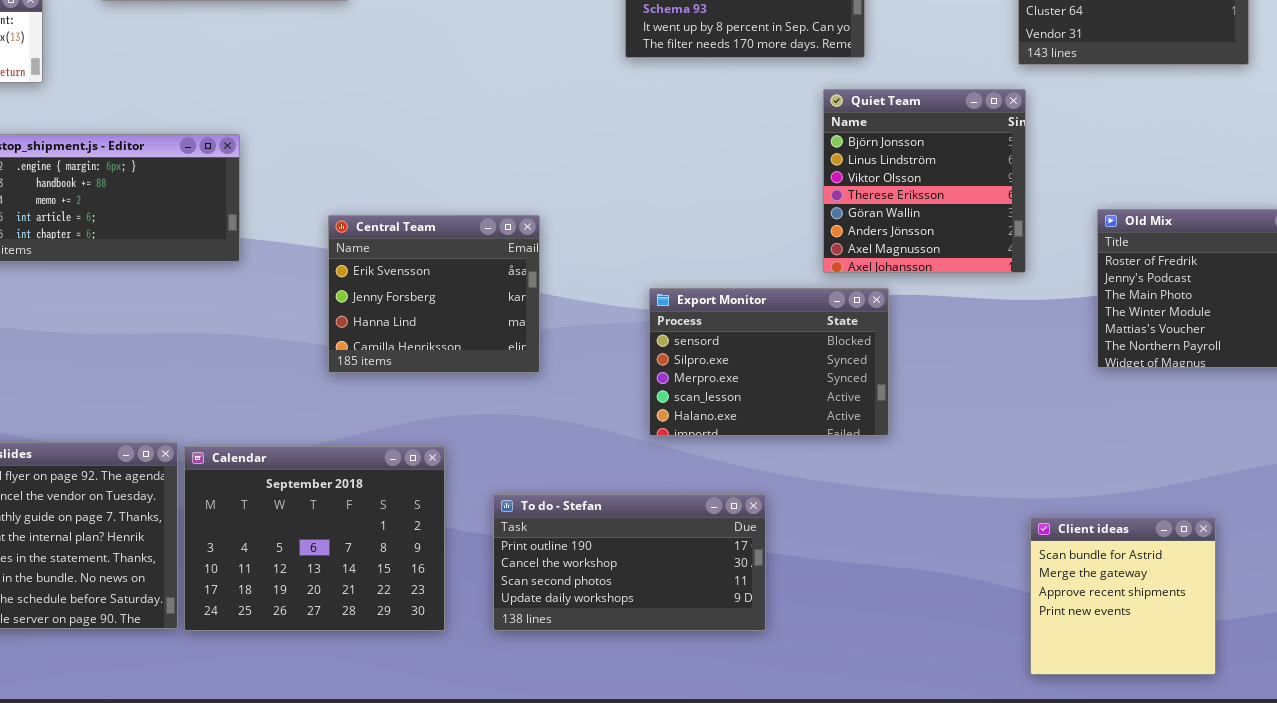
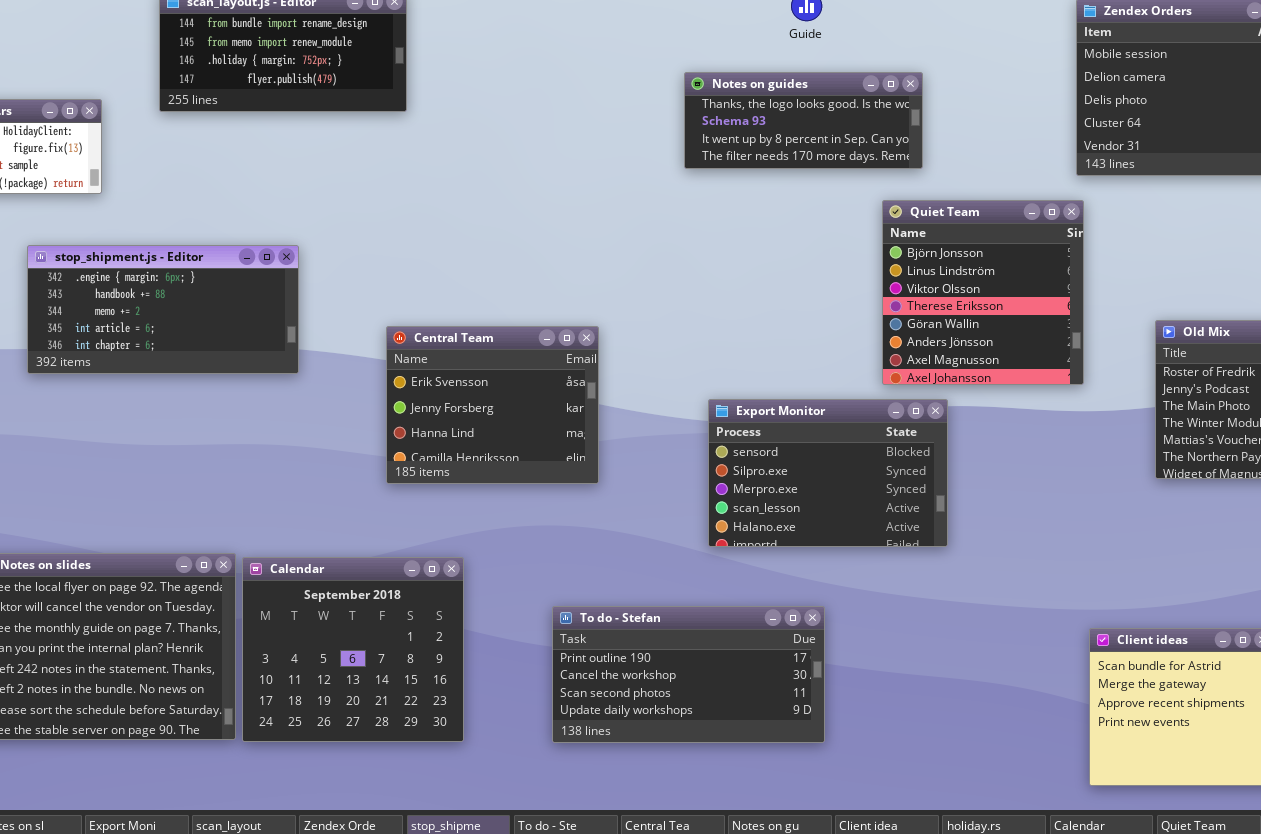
Calendar: [184,446,445,631] -> [242,557,464,742], resized

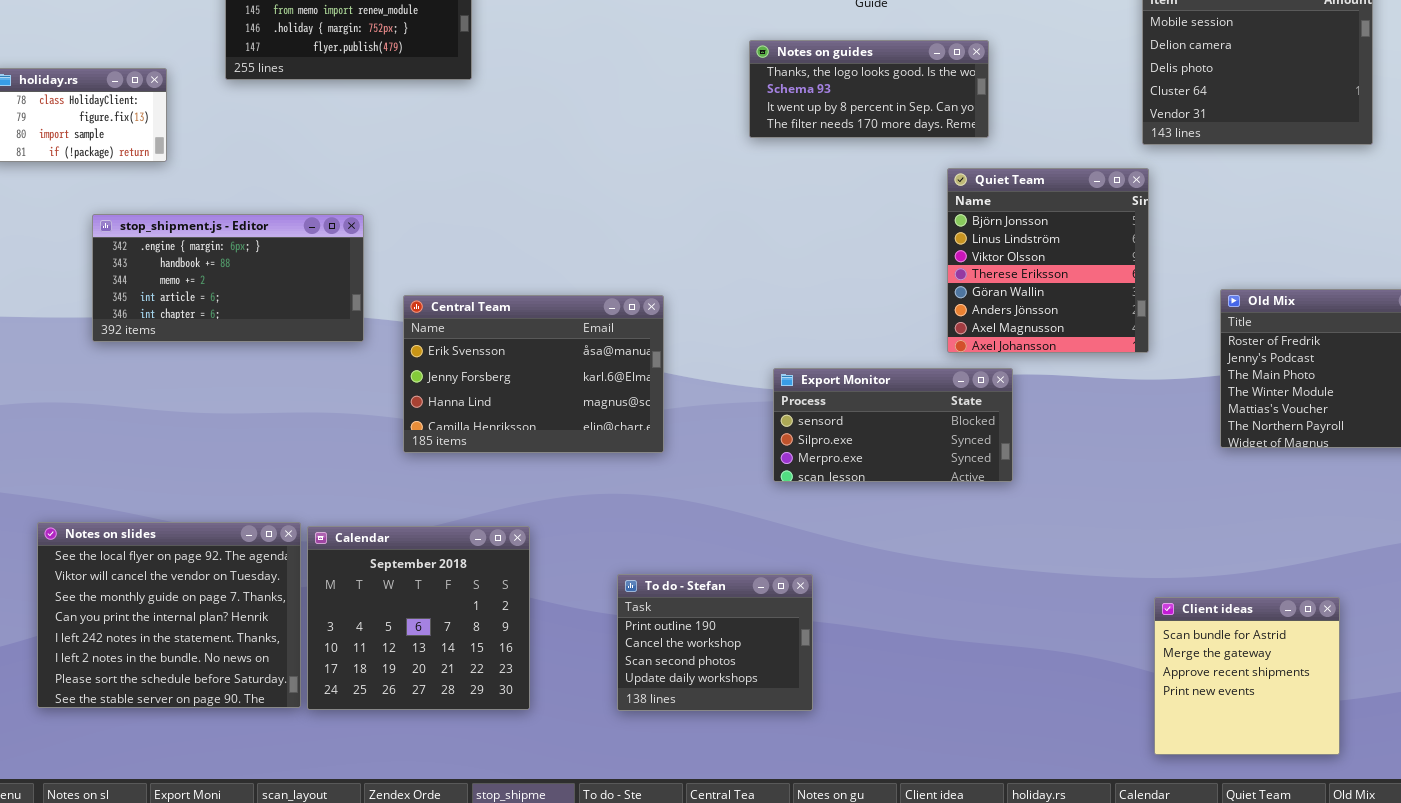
Central Team: [386,326,599,484] -> [403,295,664,453], resized
Export Monitor: [708,399,948,547] -> [773,368,1013,482], resized
To do - Stefan: [552,606,825,743] -> [617,574,813,711], resized

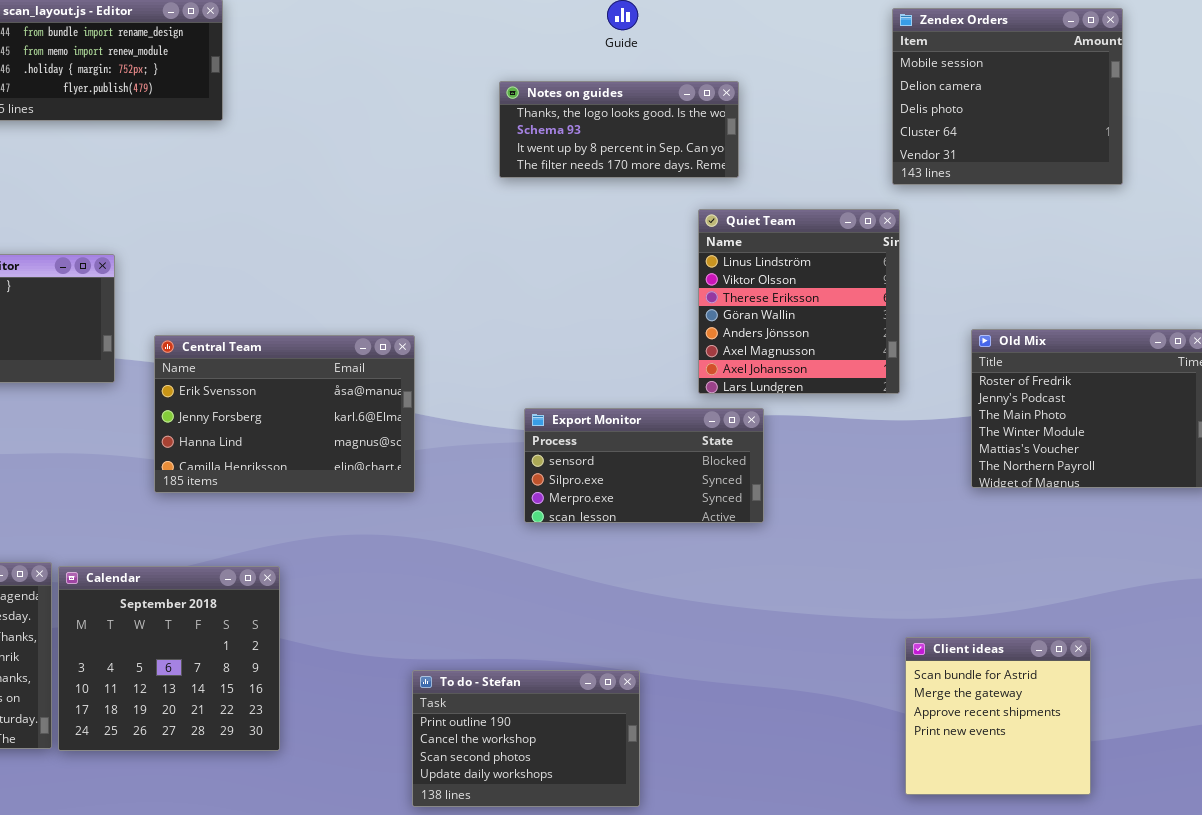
Quiet Team: [947,168,1149,353] -> [698,209,900,394], scrolled down 1 row
To do - Stefan: [617,574,813,711] -> [412,670,640,807], moved, resized

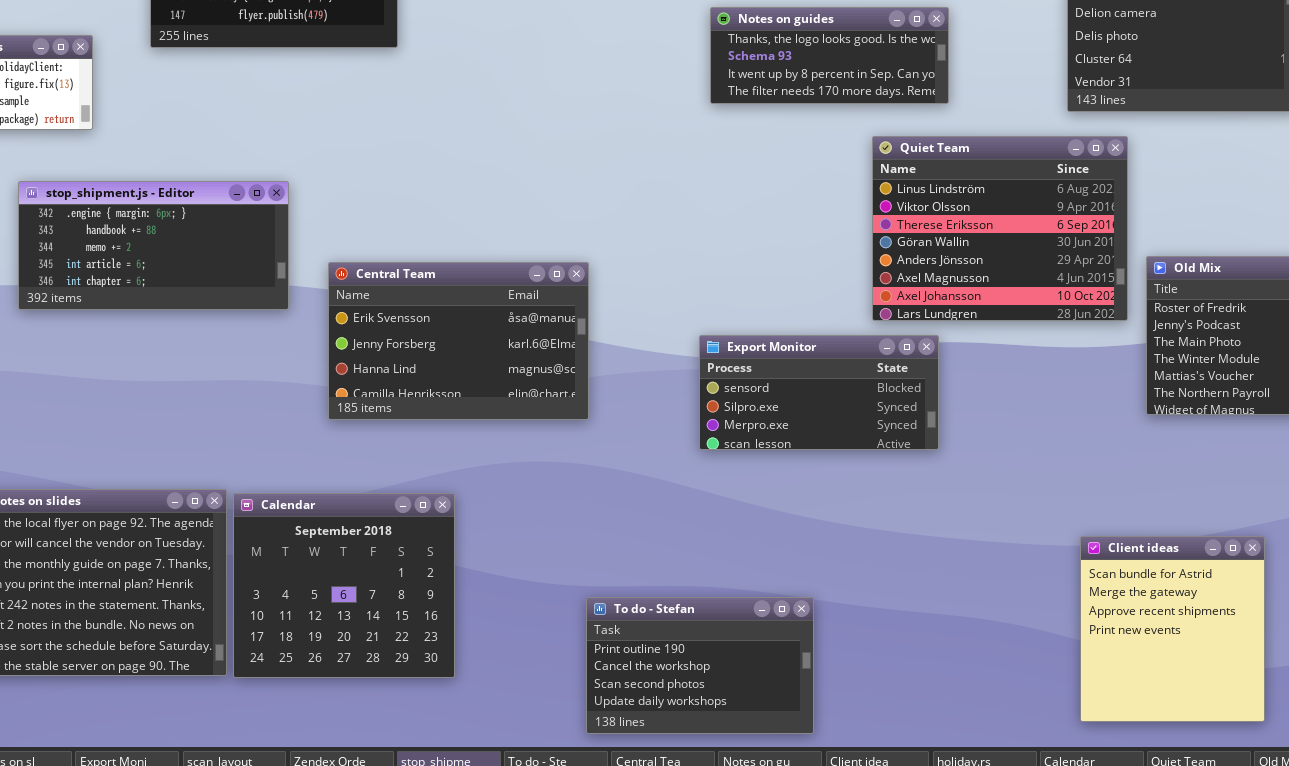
Notes on guides: [499,81,739,178] -> [710,7,949,104], moved
Quiet Team: [698,209,900,394] -> [872,136,1128,321], resized
Client ideas: [905,637,1091,795] -> [1080,536,1265,722], resized

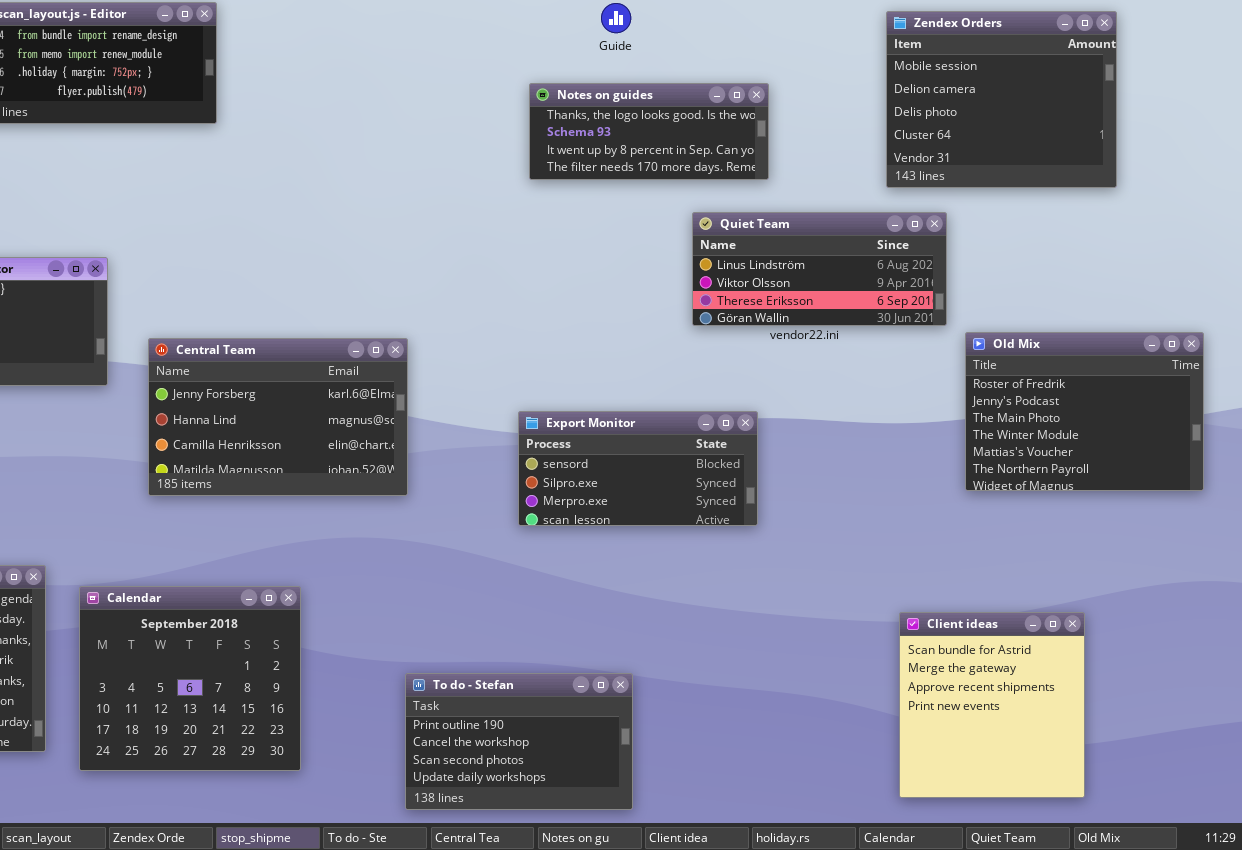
Quiet Team: [872,136,1128,321] -> [692,212,947,326], resized
Central Team: [328,262,589,420] -> [148,338,408,496], scrolled down 1 row
Calendar: [233,493,455,678] -> [79,586,301,771], moved

